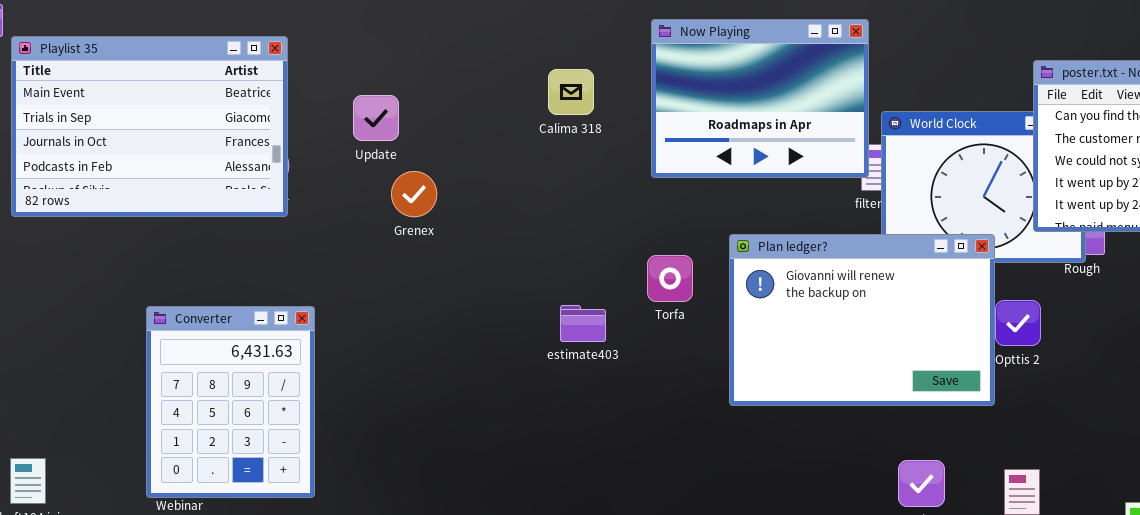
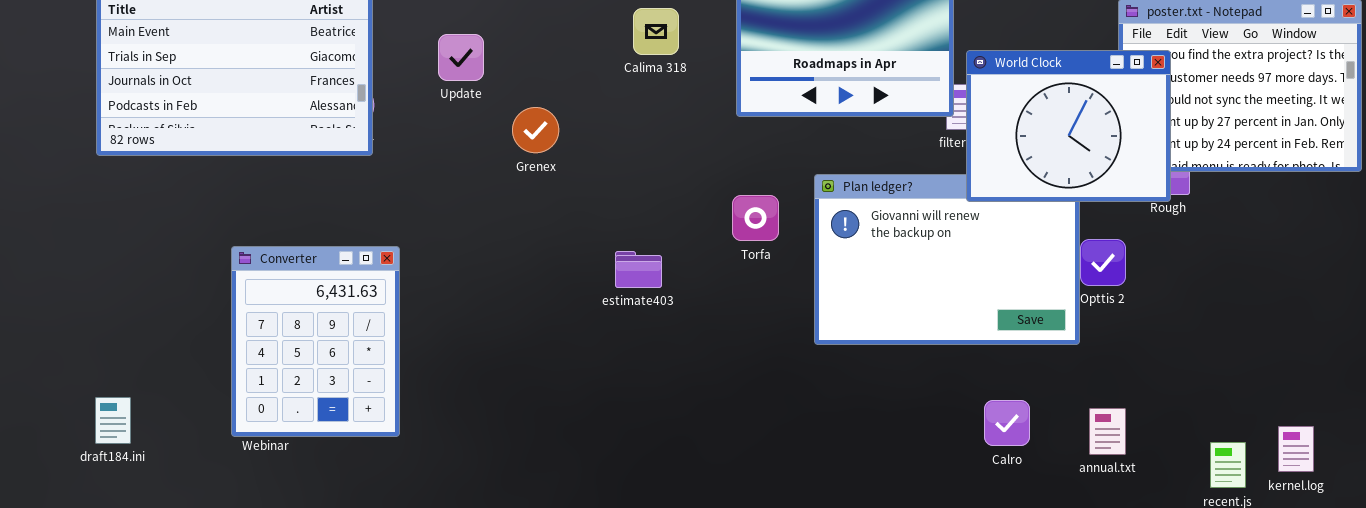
World Clock: [881,111,1086,263] -> [966,50,1171,202], raised
Grenex: [391,171,437,217] -> [512,107,559,153], moved
estimate403: [560,305,606,342] -> [615,251,662,288], moved

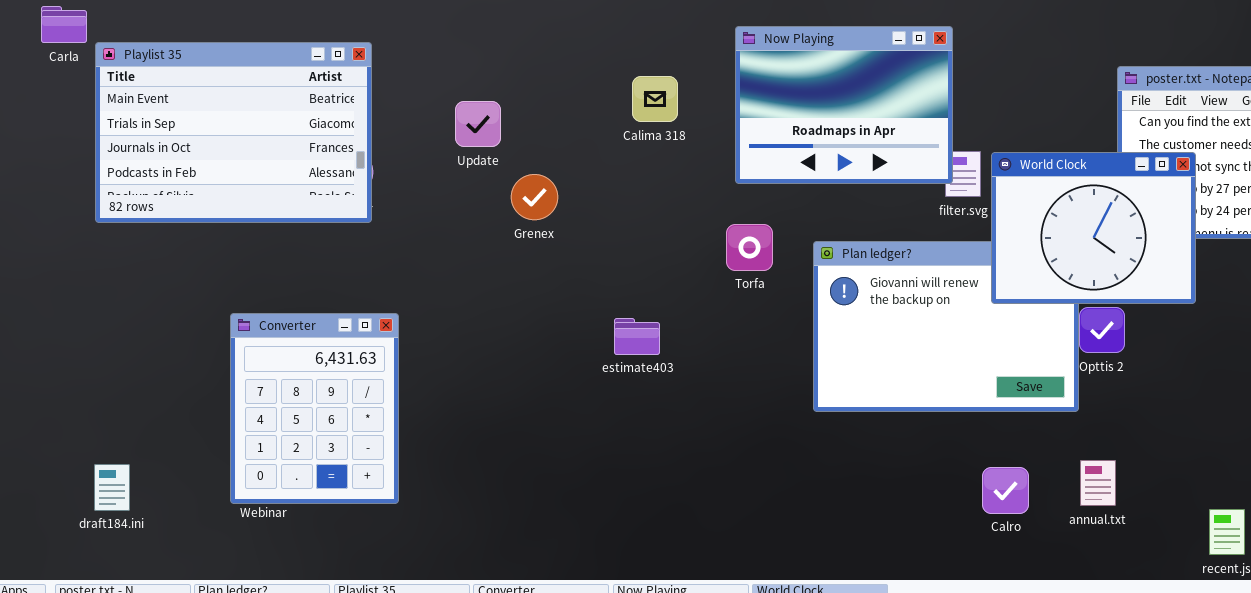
Update: [438,34,484,81] -> [455,101,501,147], moved
World Clock: [966,50,1171,202] -> [991,152,1196,304], moved
Torfa: [732,195,779,241] -> [726,224,773,271], moved
annual.txt: [1089,408,1126,455] -> [1080,460,1116,506], moved

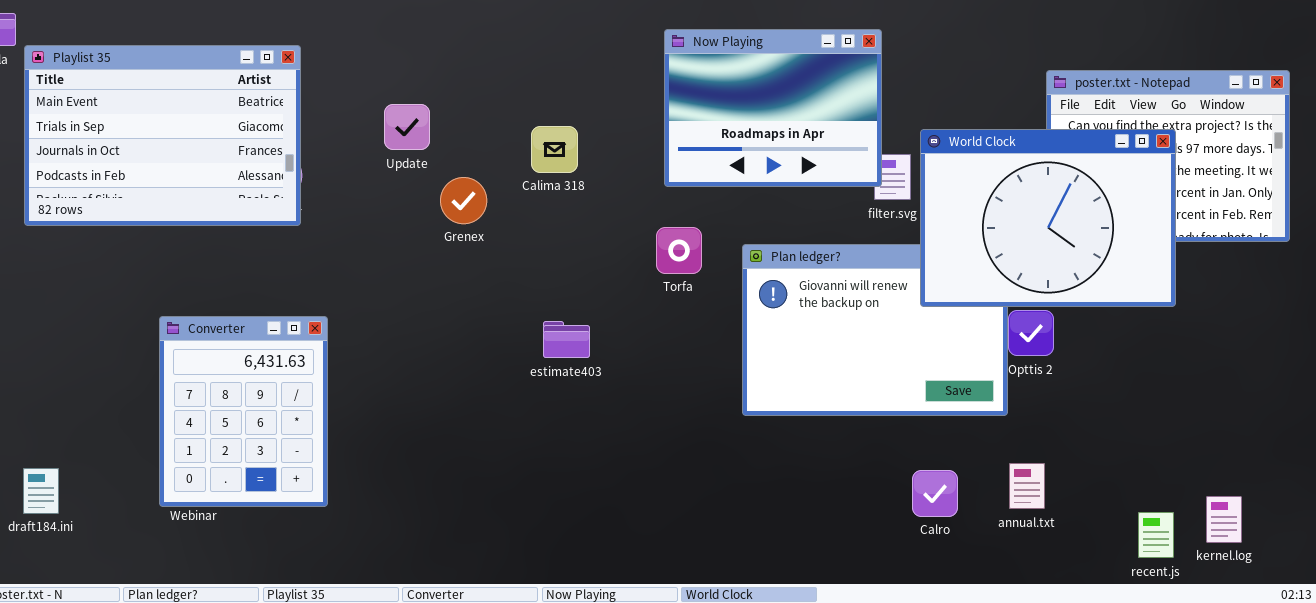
Calima 318: [632,76,678,122] -> [531,126,578,173], moved
World Clock: [991,152,1196,304] -> [920,129,1176,307], resized

